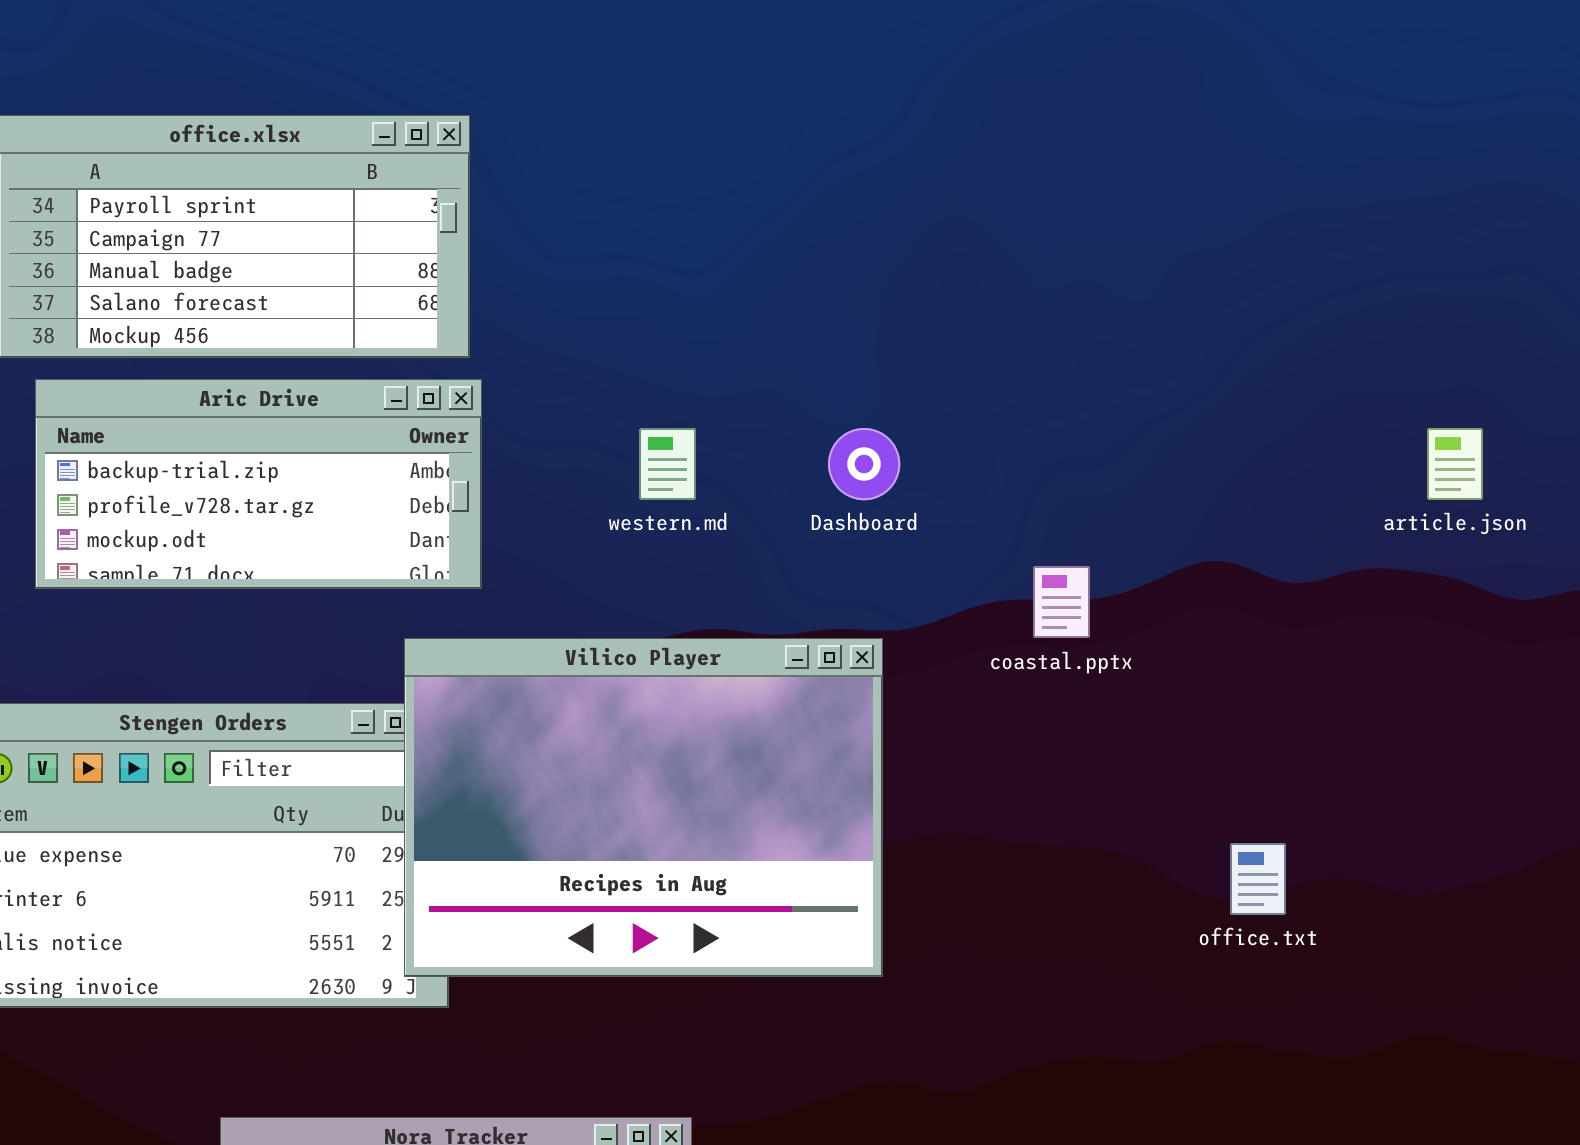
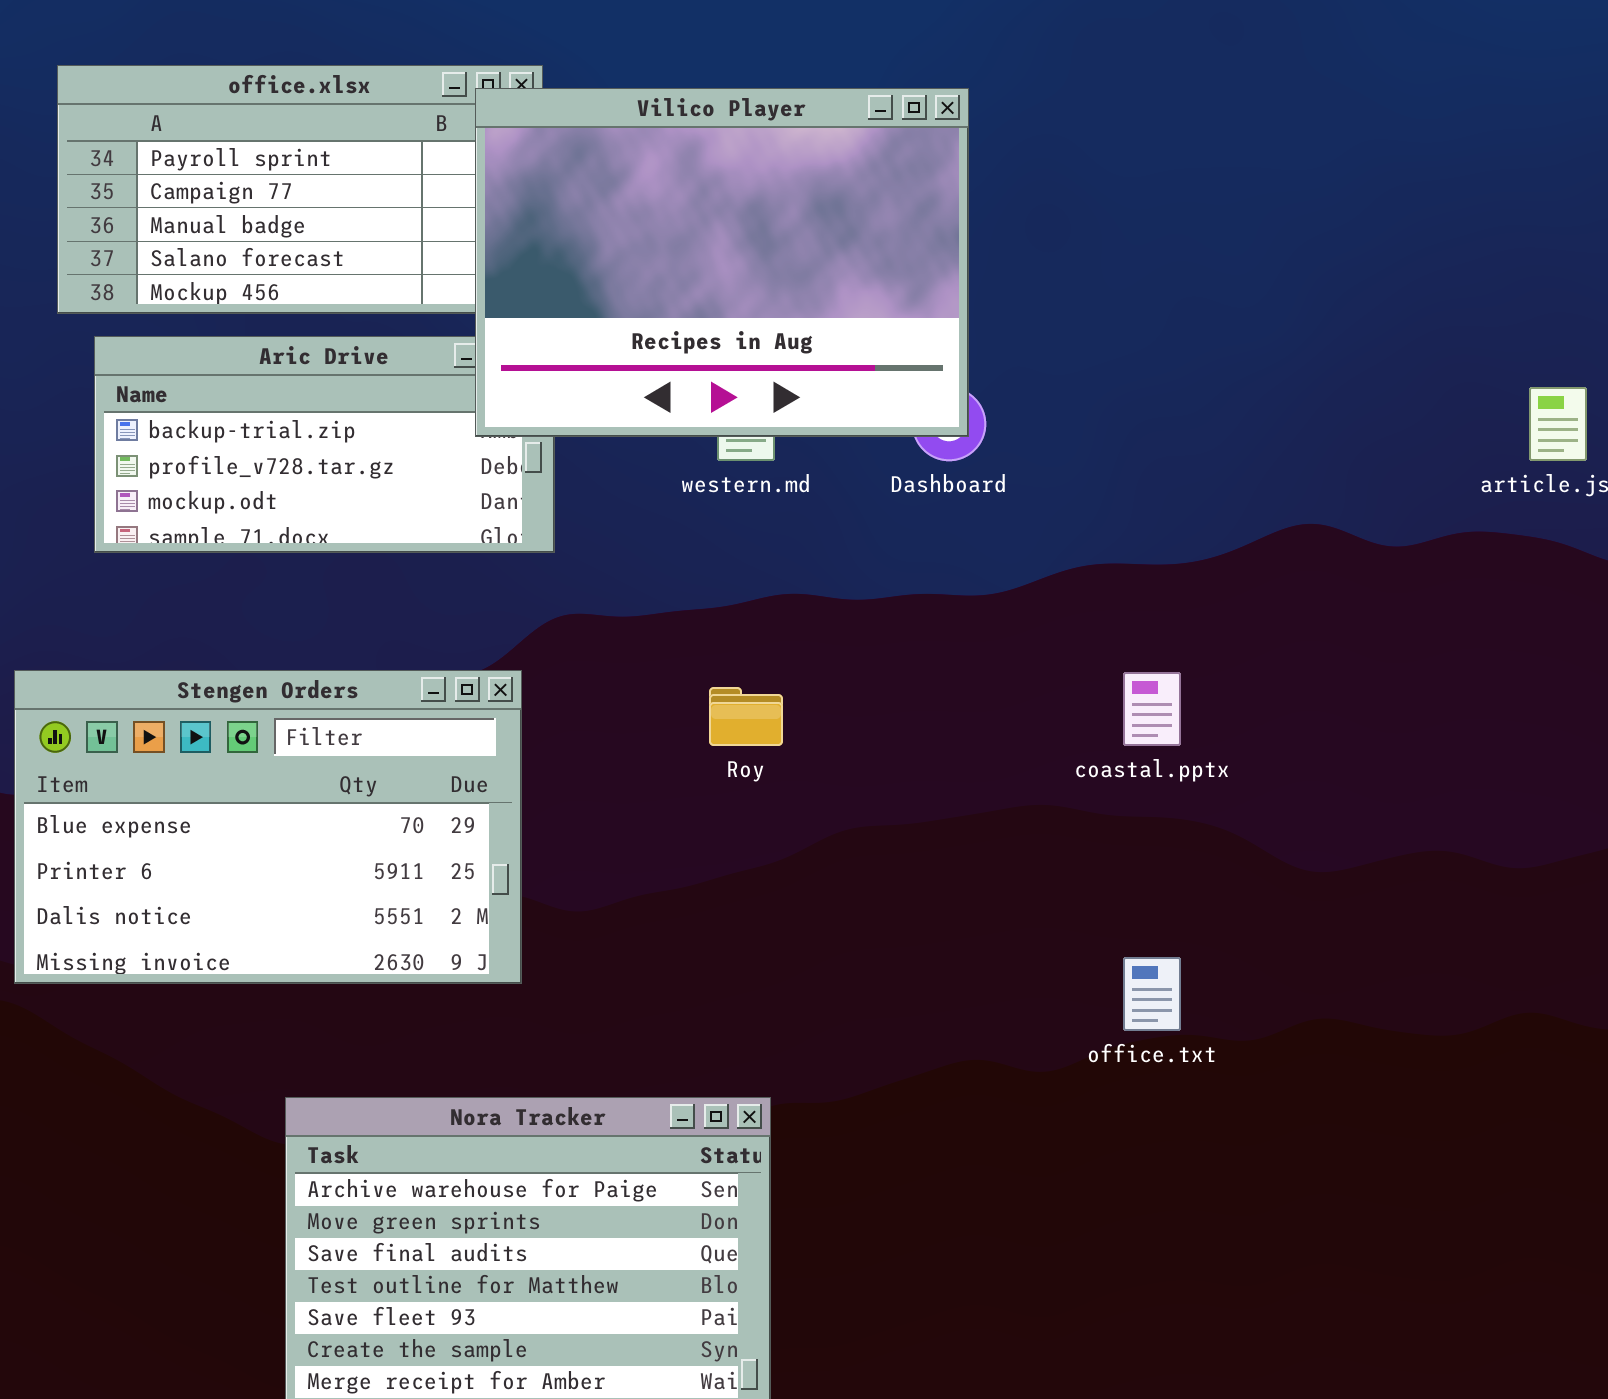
coastal.pptx: [1033,566,1090,638] -> [1123,672,1181,746], moved
Vilico Player: [404,638,883,977] -> [475,88,969,437], moved
office.txt: [1230,843,1286,915] -> [1123,957,1181,1031], moved

